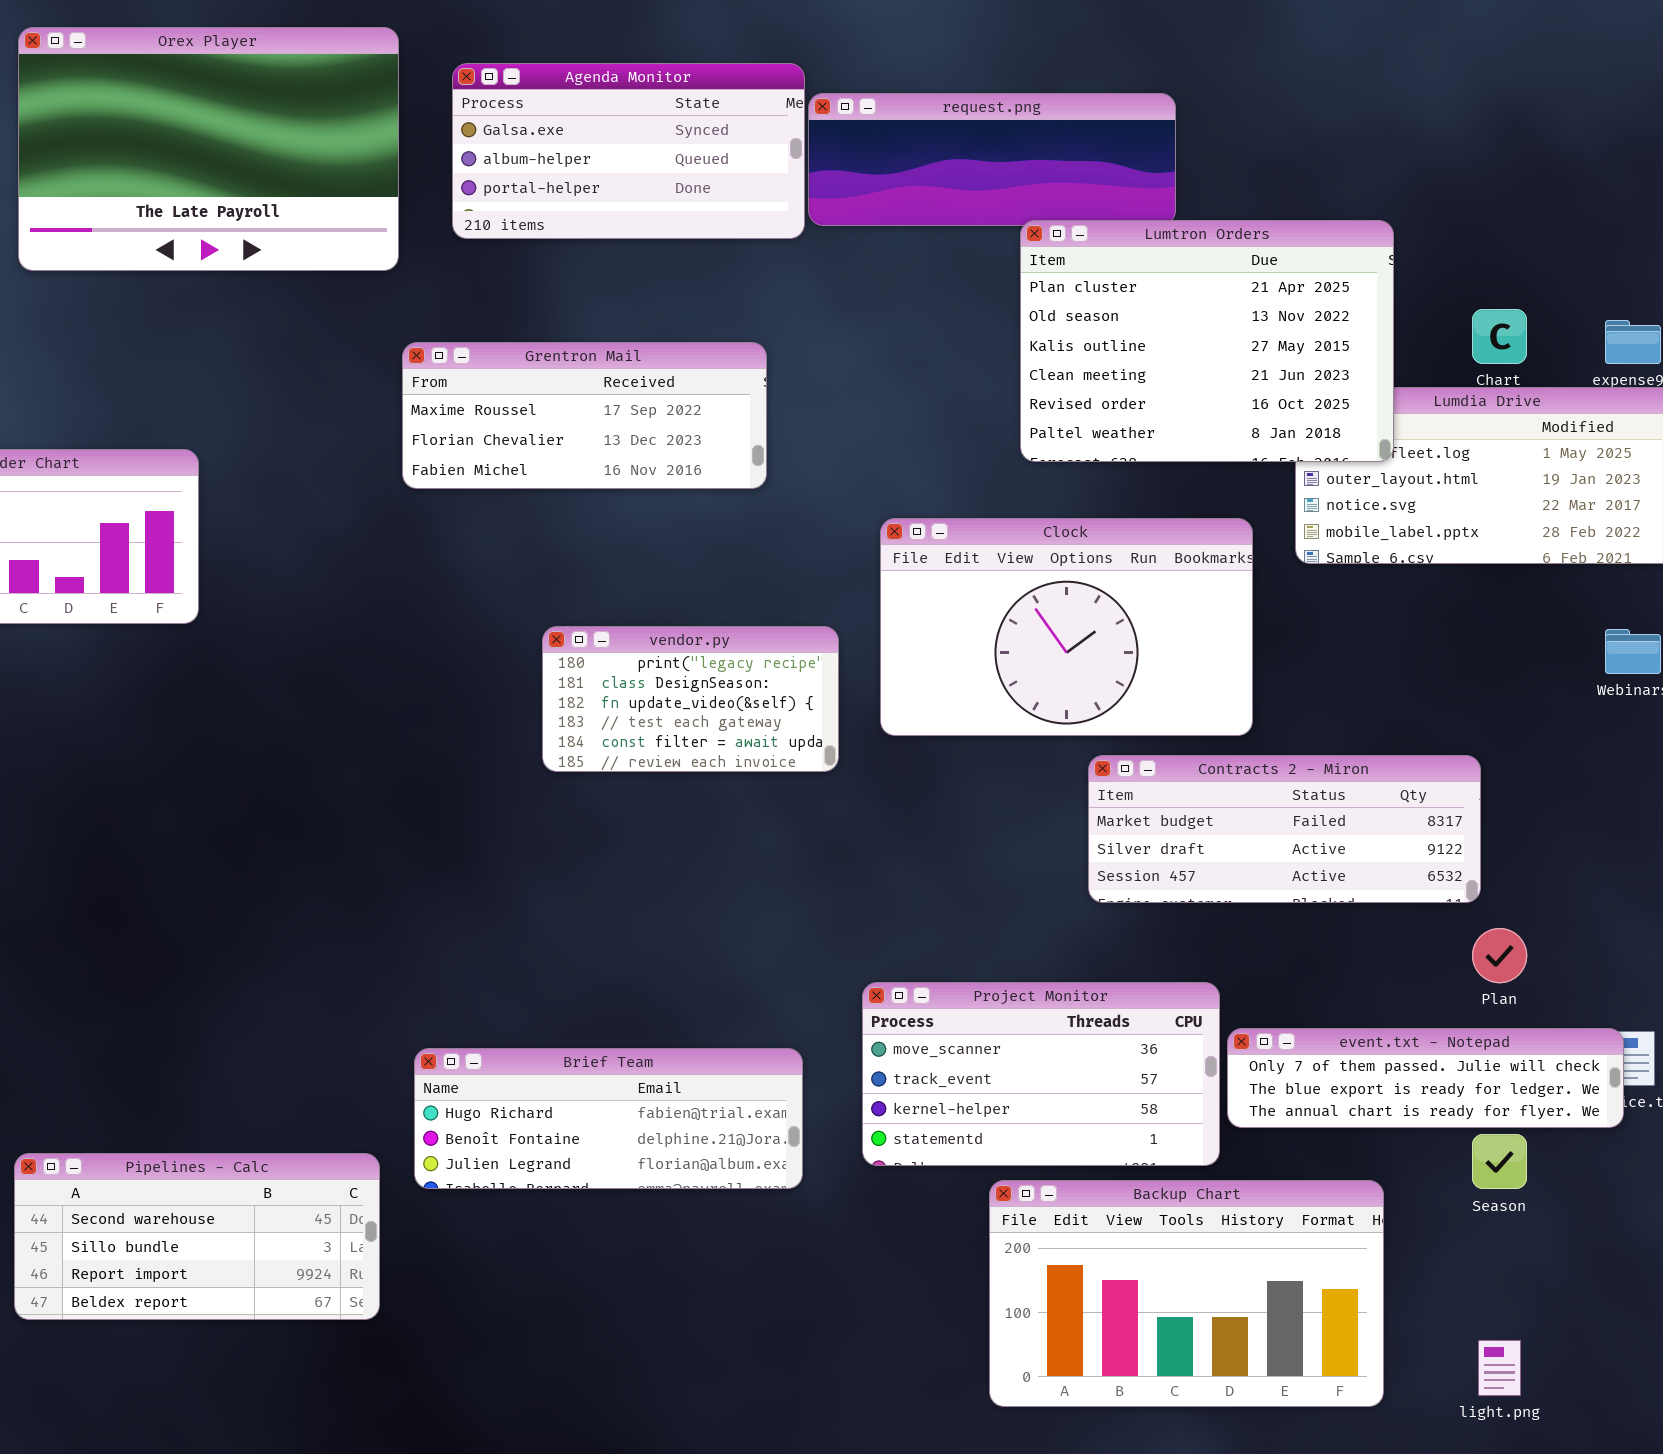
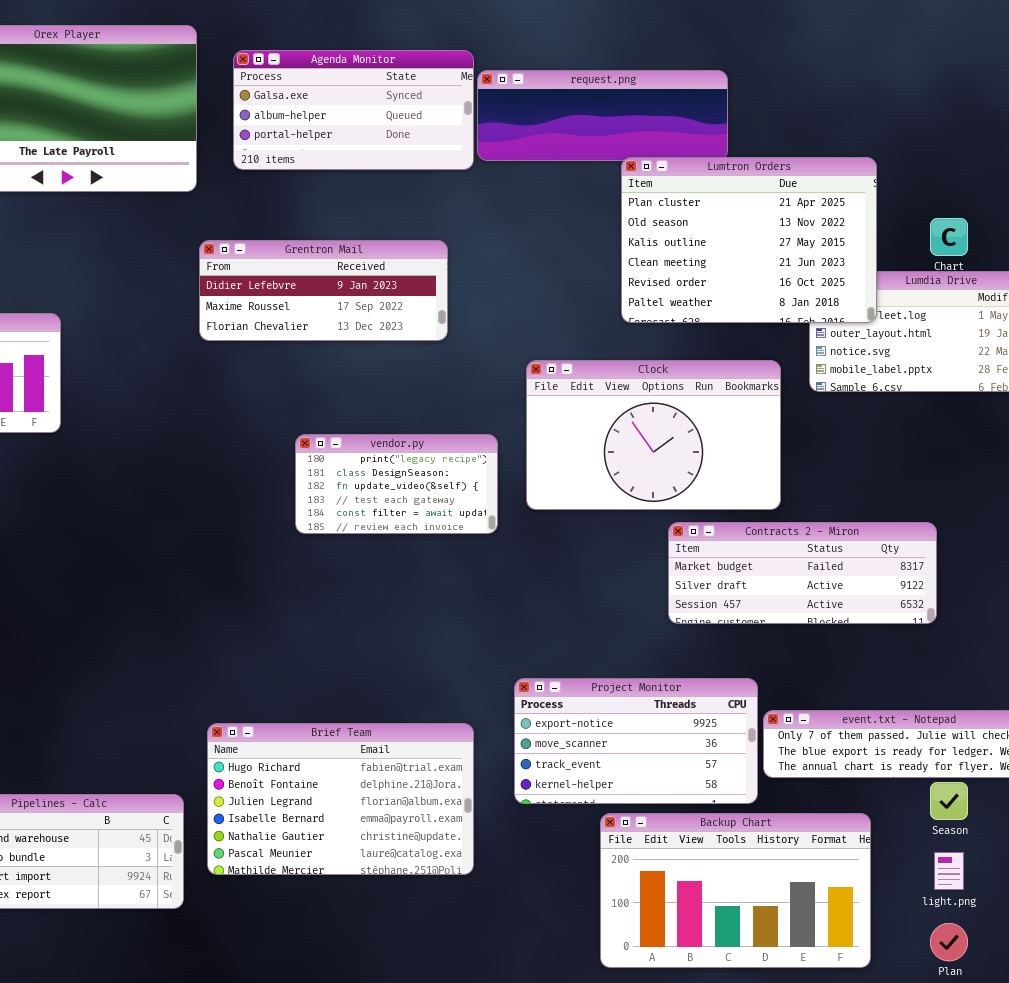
Grentron Mail: [402,342,767,489] -> [199,240,448,341], scrolled up 1 row
Plan: [1472,928,1527,983] -> [930,923,968,961], moved
Project Monitor: [862,982,1220,1166] -> [514,678,758,804], scrolled up 1 row
Brief Team: [414,1048,803,1189] -> [207,723,474,875], resized
light.png: [1478,1340,1521,1396] -> [934,852,964,890], moved

